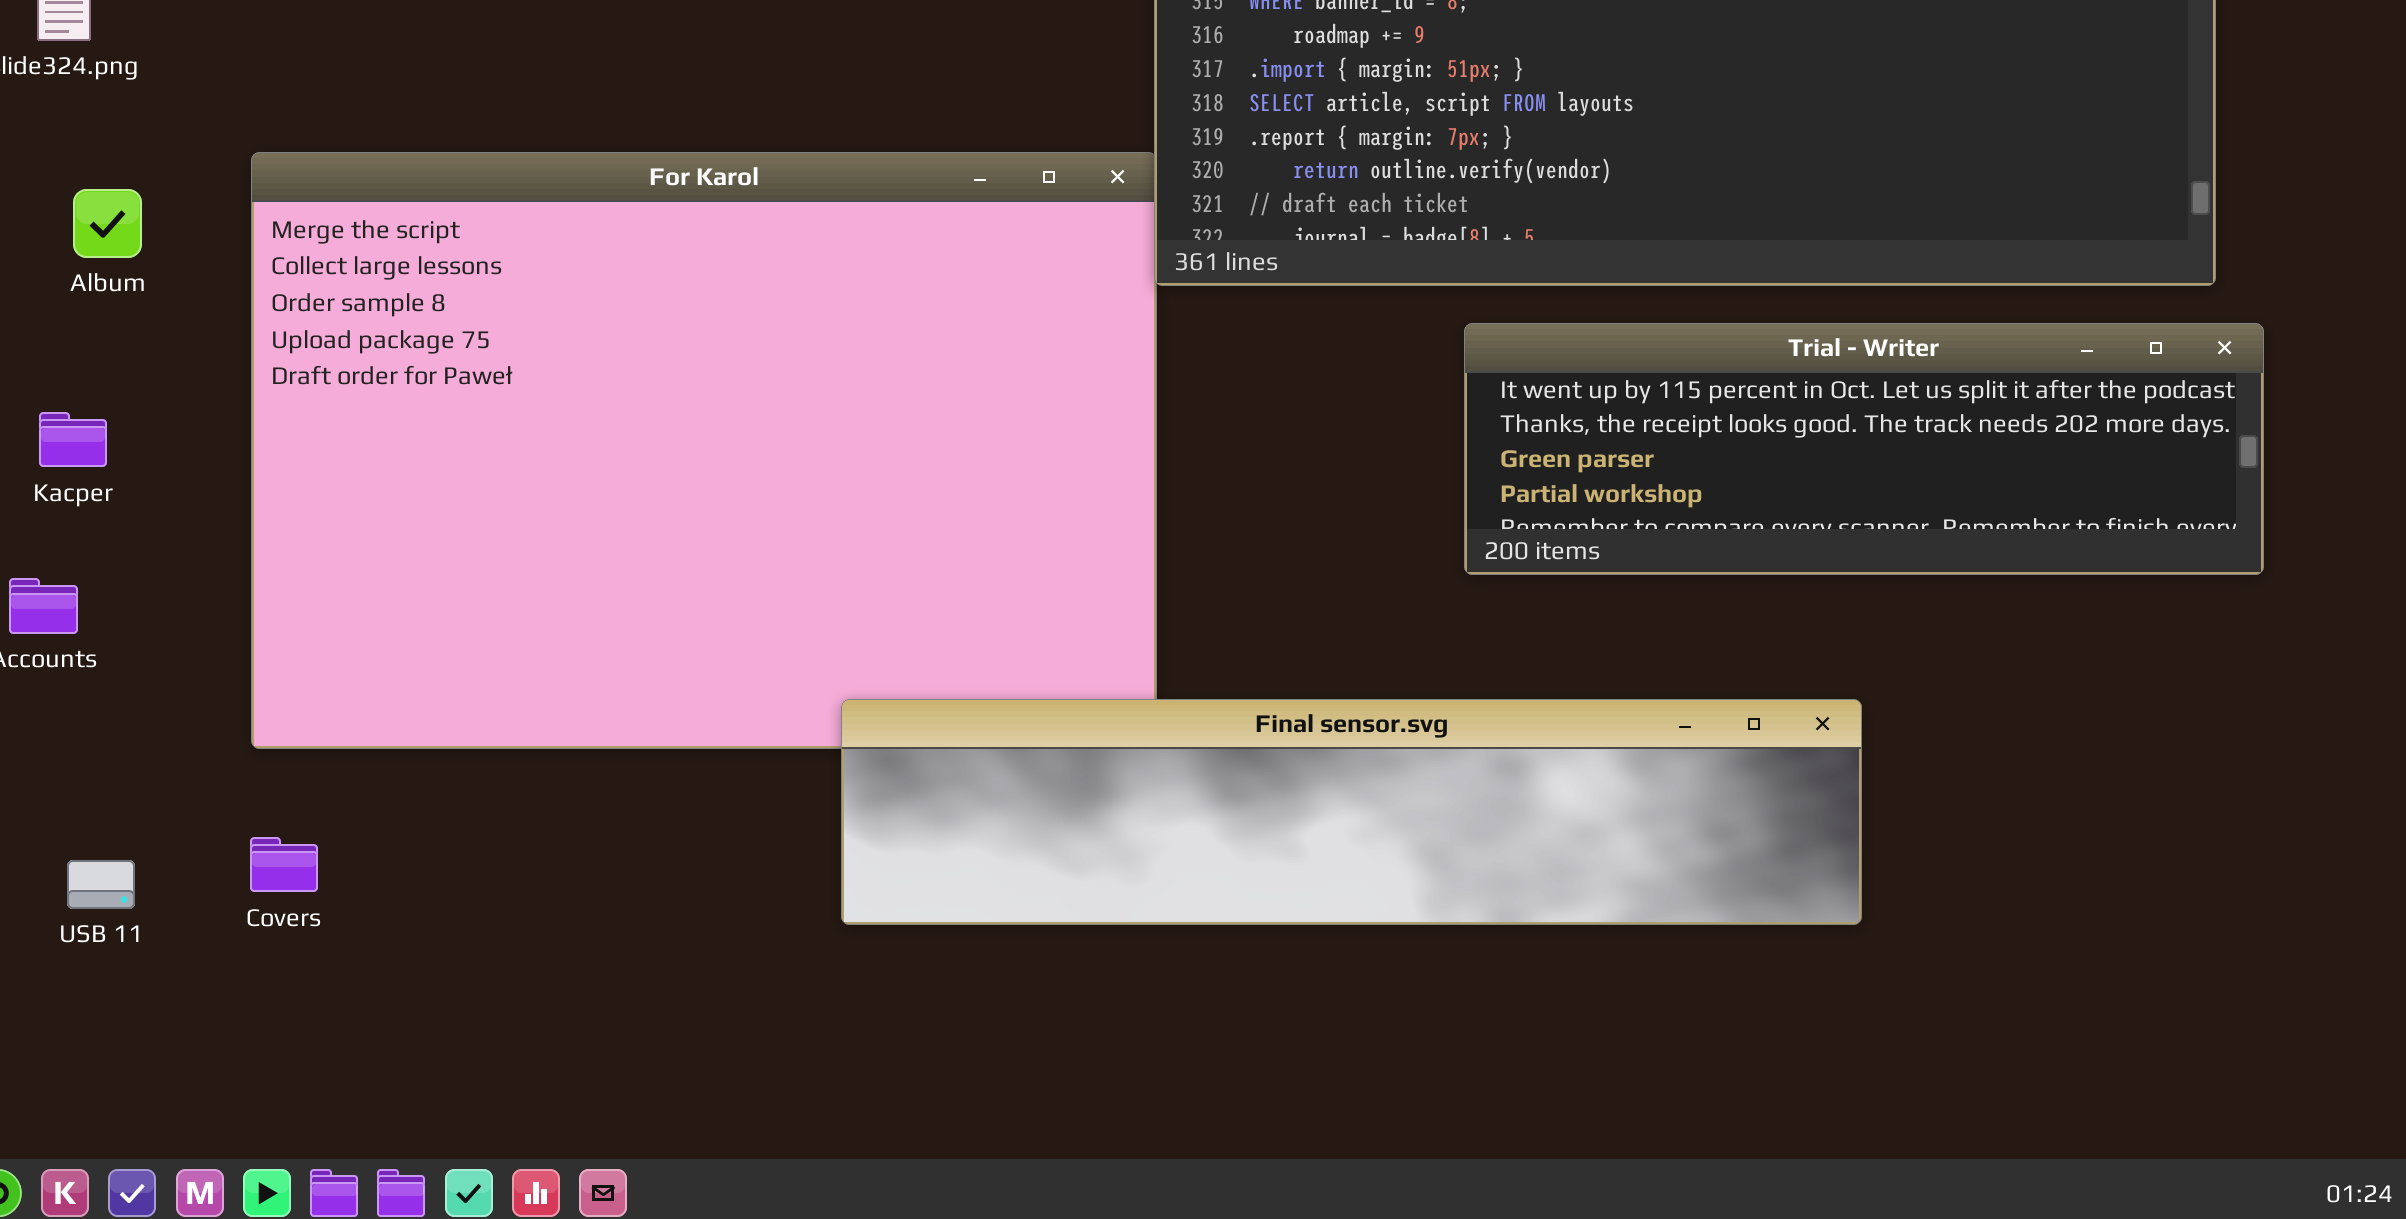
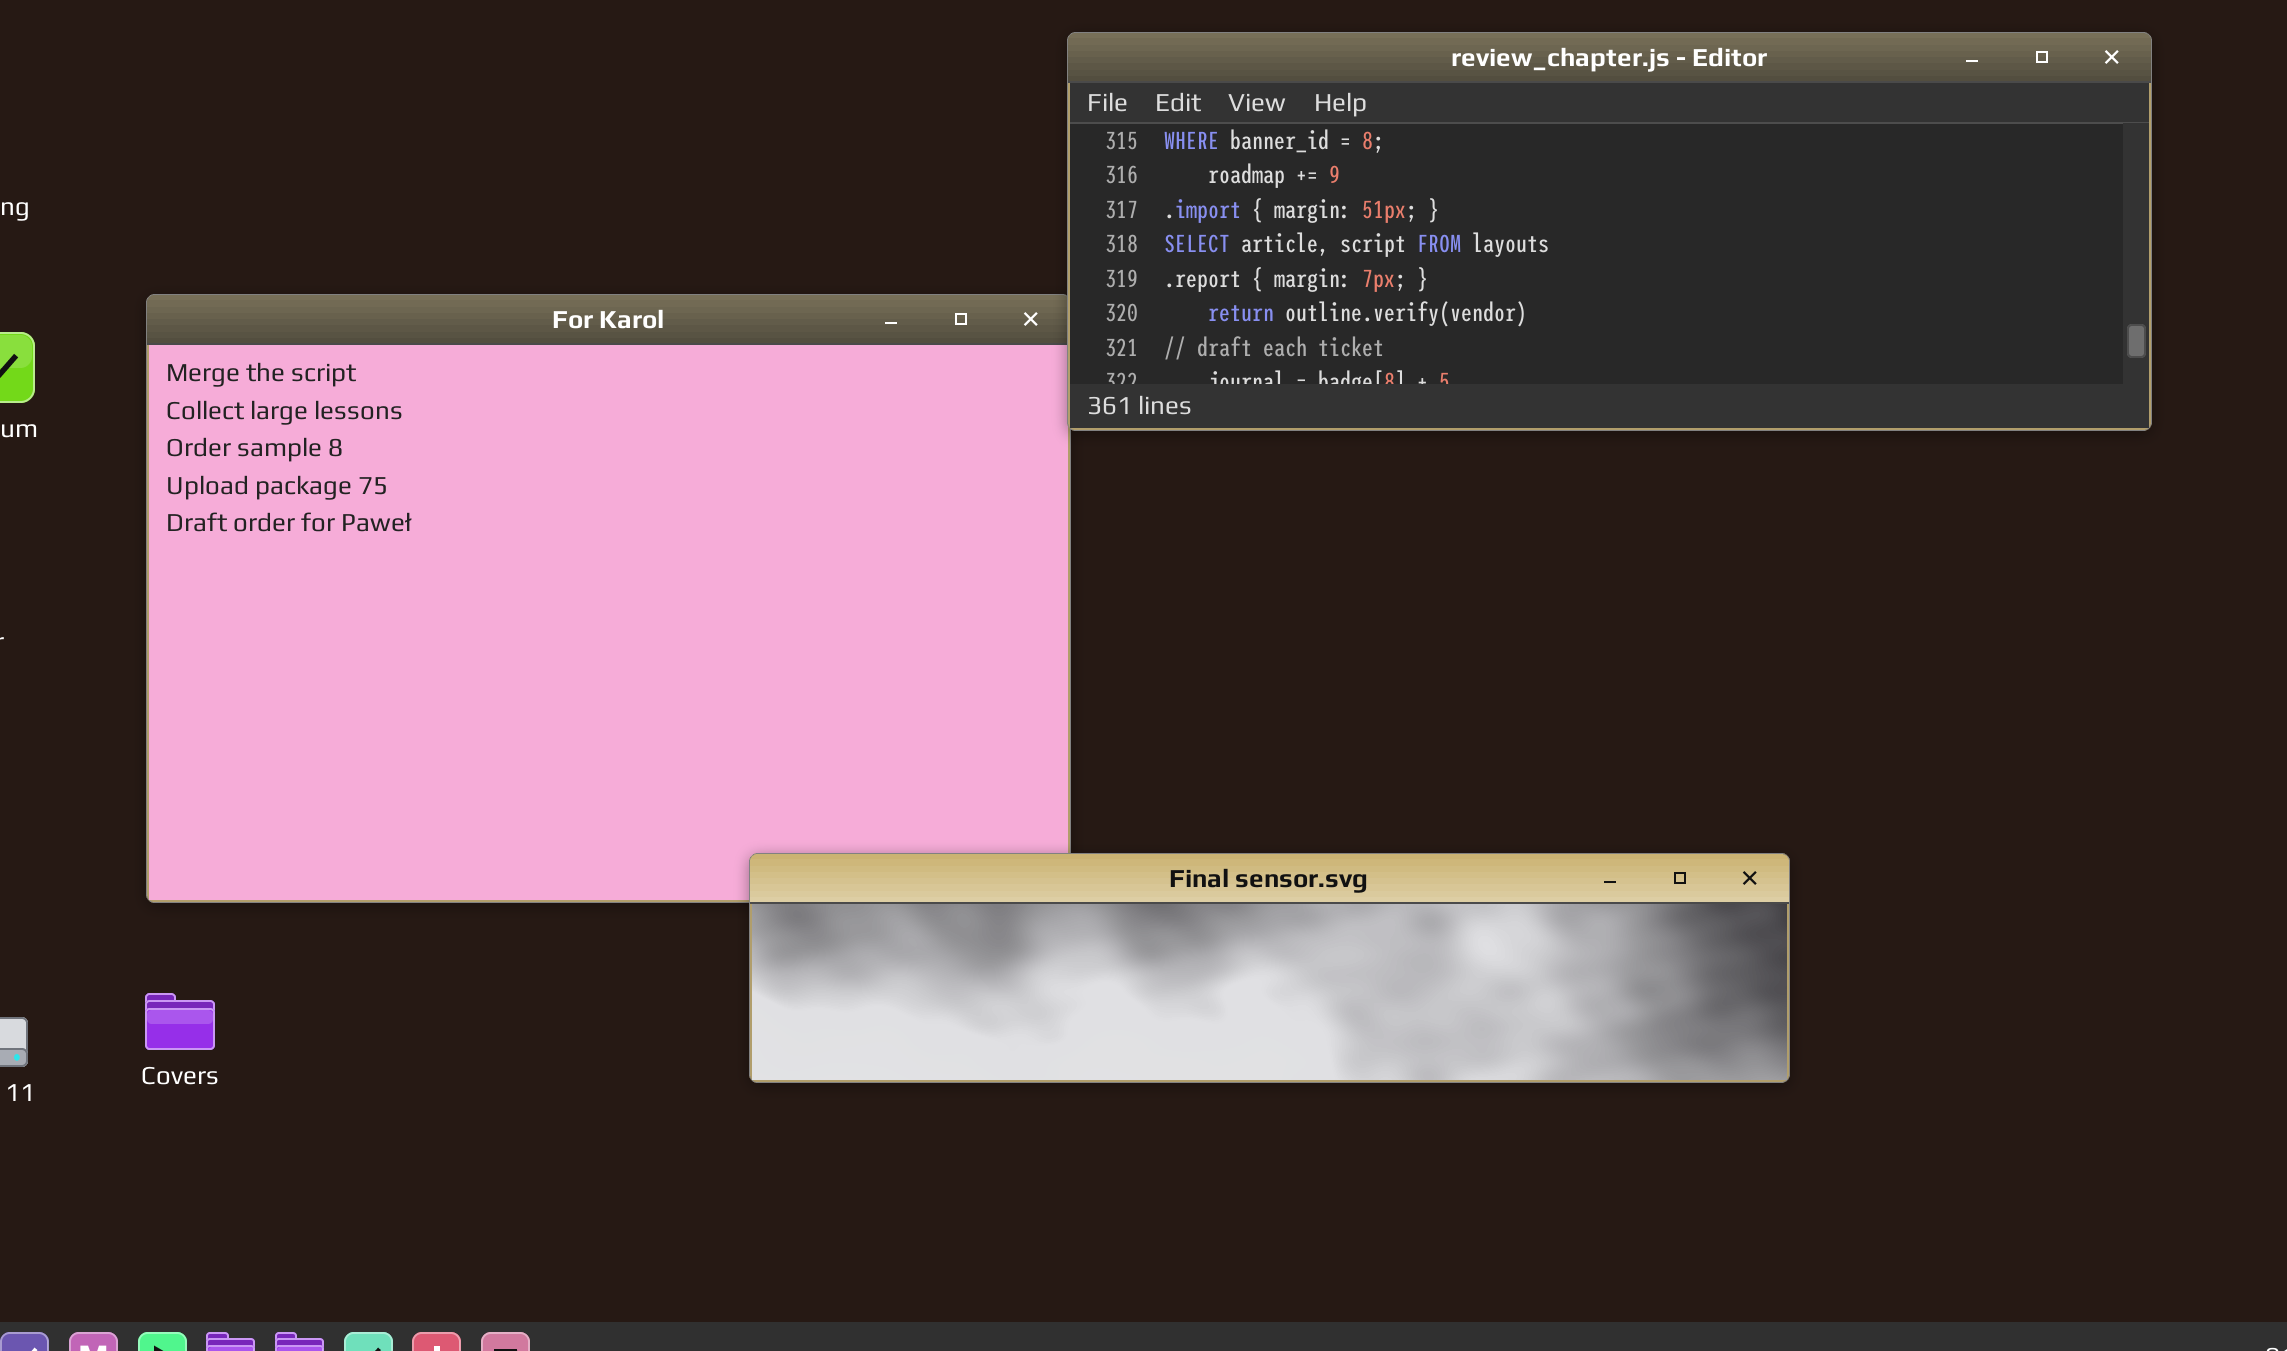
Trial - Writer: [1464,323,2264,575] -> none, closed

